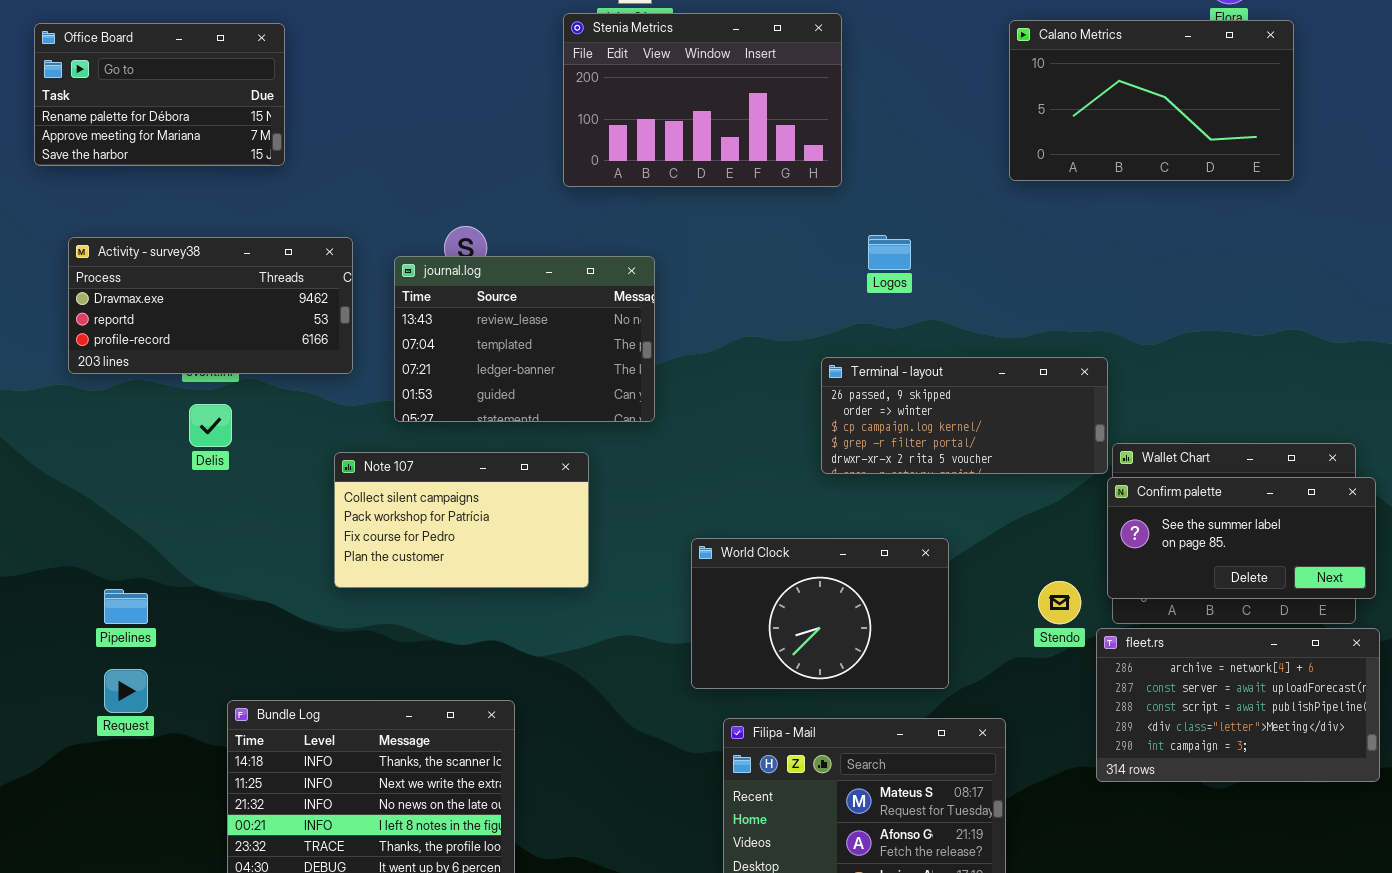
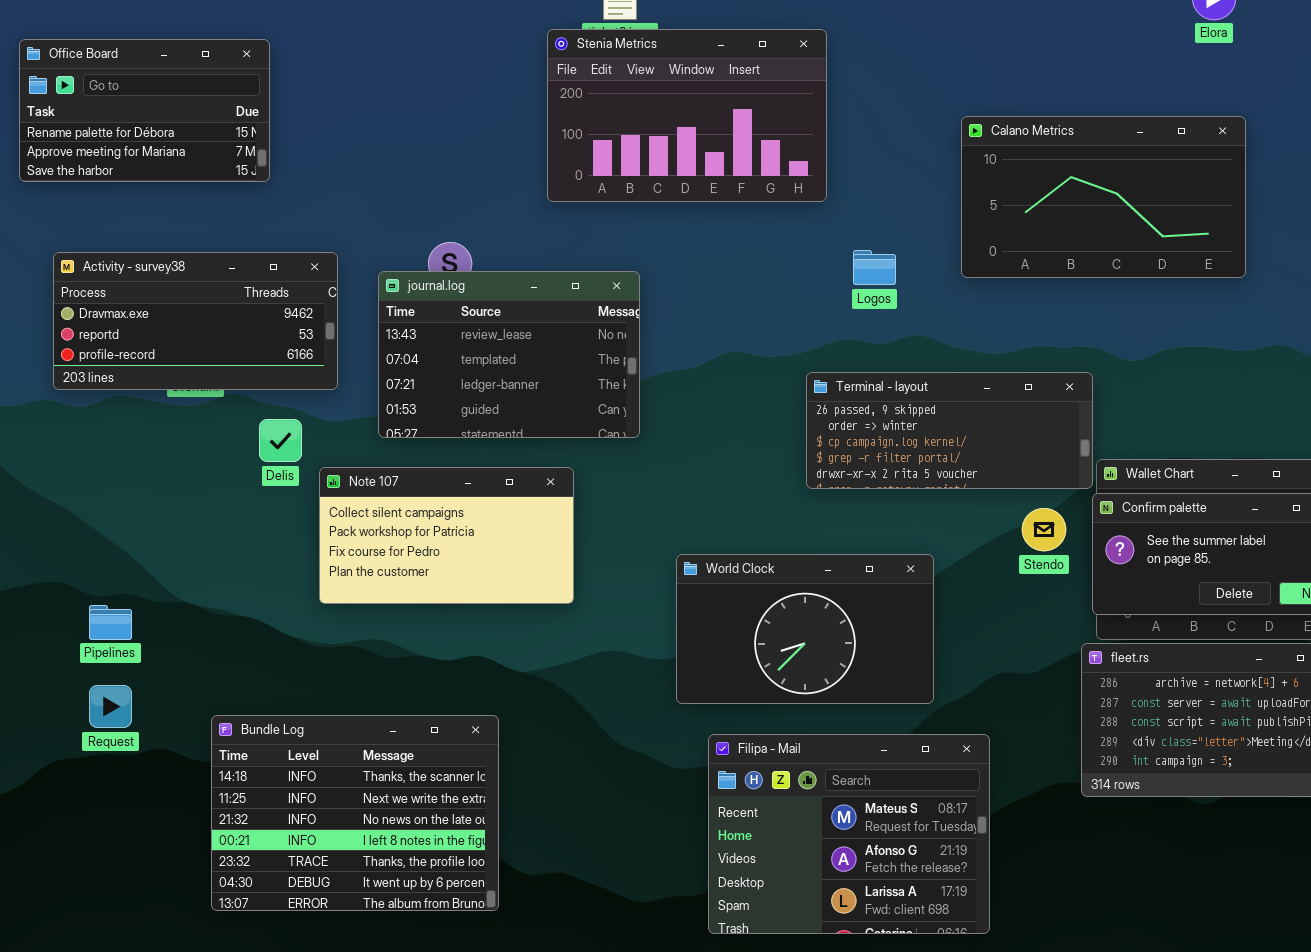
Calano Metrics: [1009,20,1294,181] -> [961,116,1246,278], moved
Delis: [189,404,232,447] -> [259,419,302,462], moved
Stendo: [1038,581,1081,624] -> [1022,508,1066,551], moved

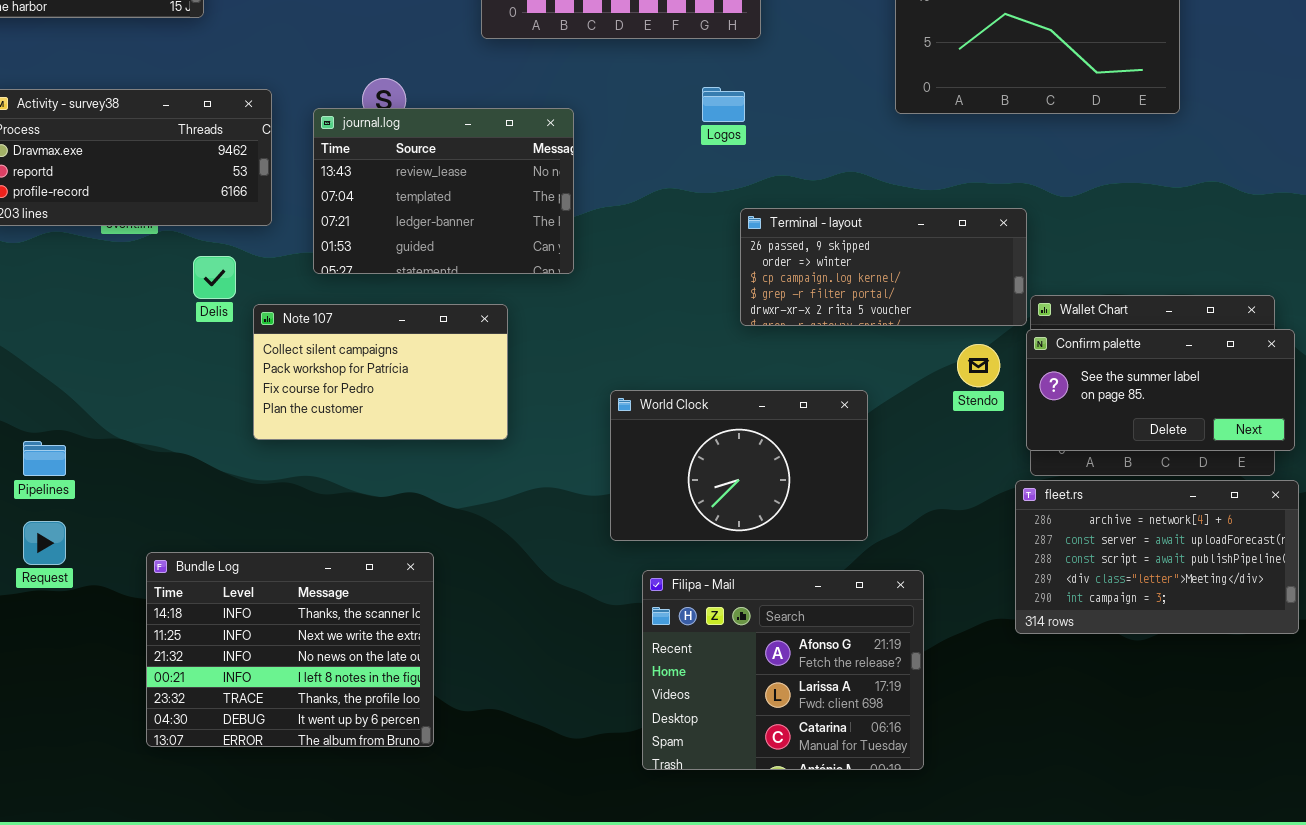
Logos: [853,250,896,285] -> [702,87,745,122], moved
Filipa - Mail: [708,734,990,934] -> [642,570,924,770], scrolled down 1 row

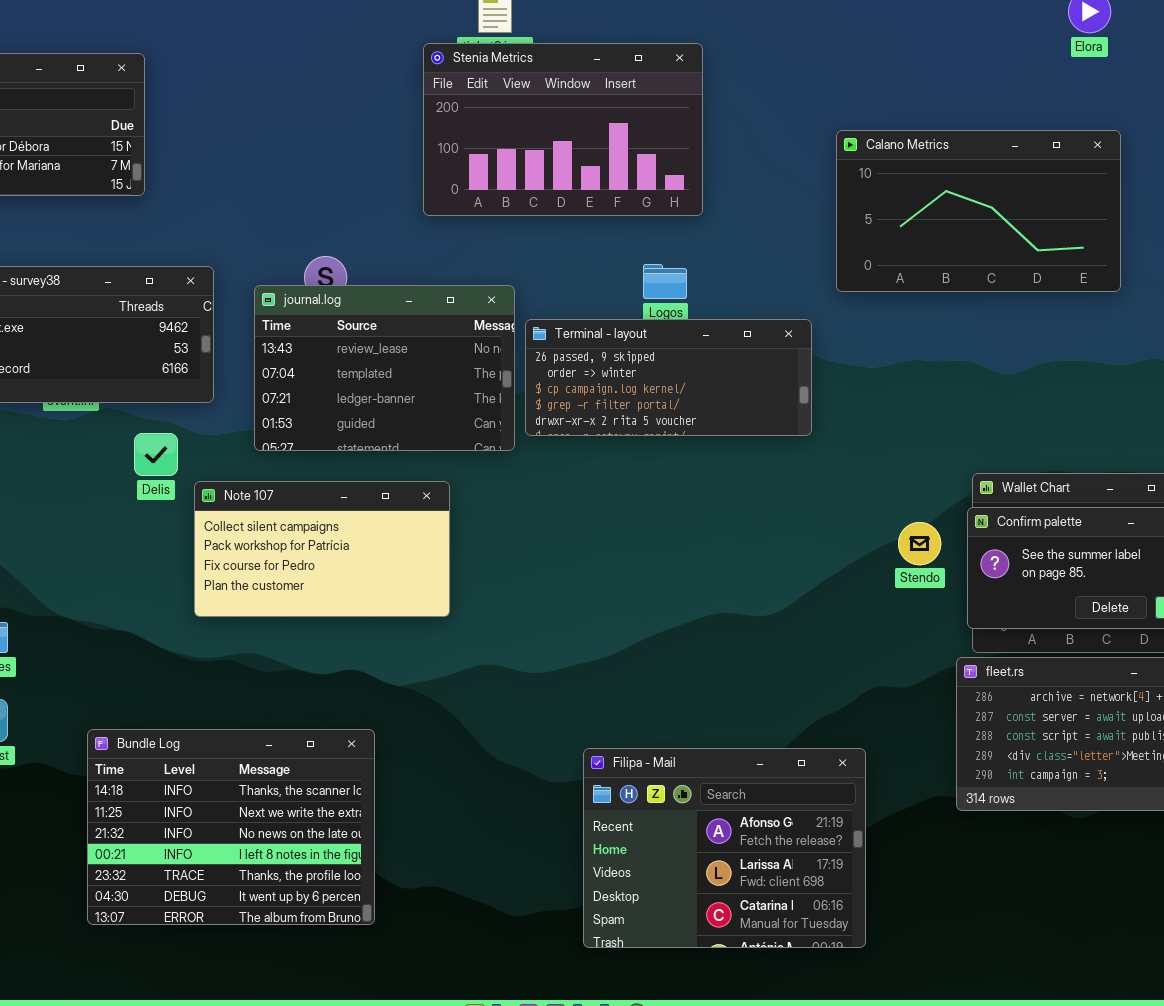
Terminal - layout: [740,208,1027,326] -> [525,319,812,436], moved
World Clock: [610,390,868,541] -> none, closed

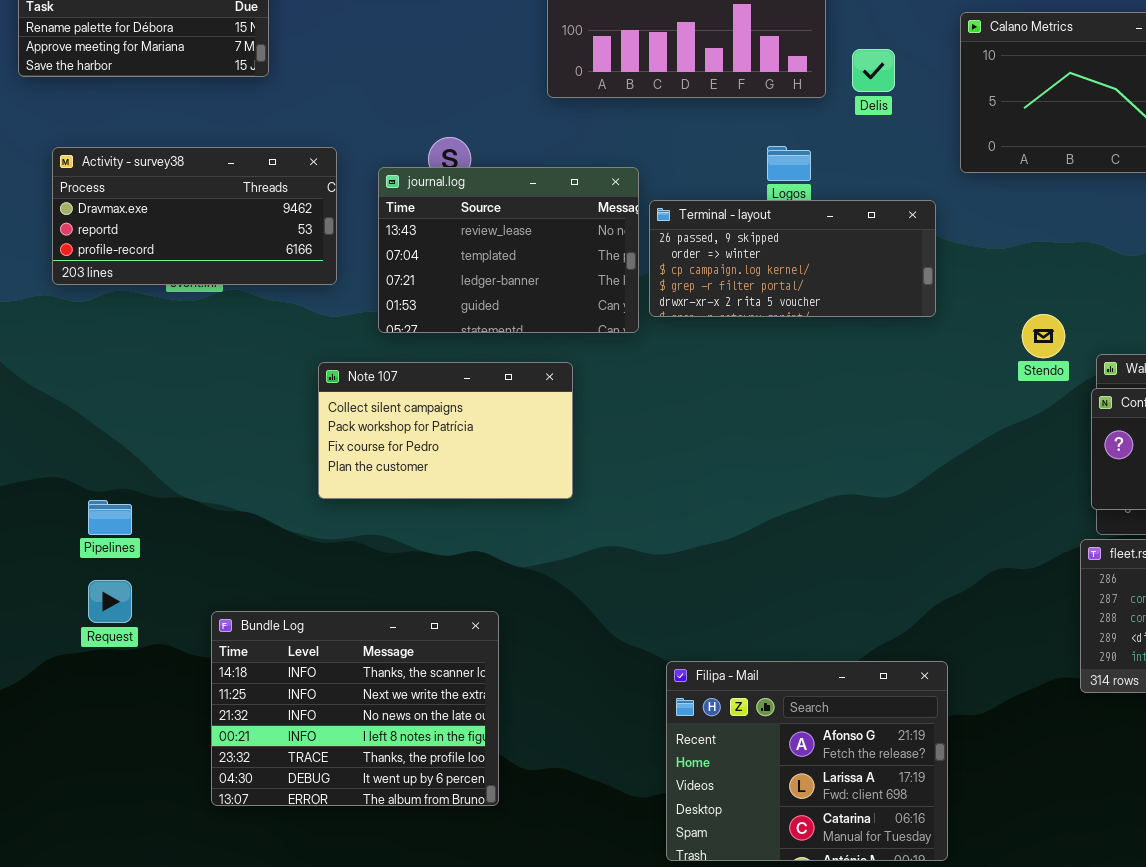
Delis: [134,433,178,476] -> [852,49,895,92], moved
Stendo: [898,522,941,565] -> [1022,314,1065,358], moved
Filipa - Mail: [583,748,866,948] -> [666,661,948,861], moved

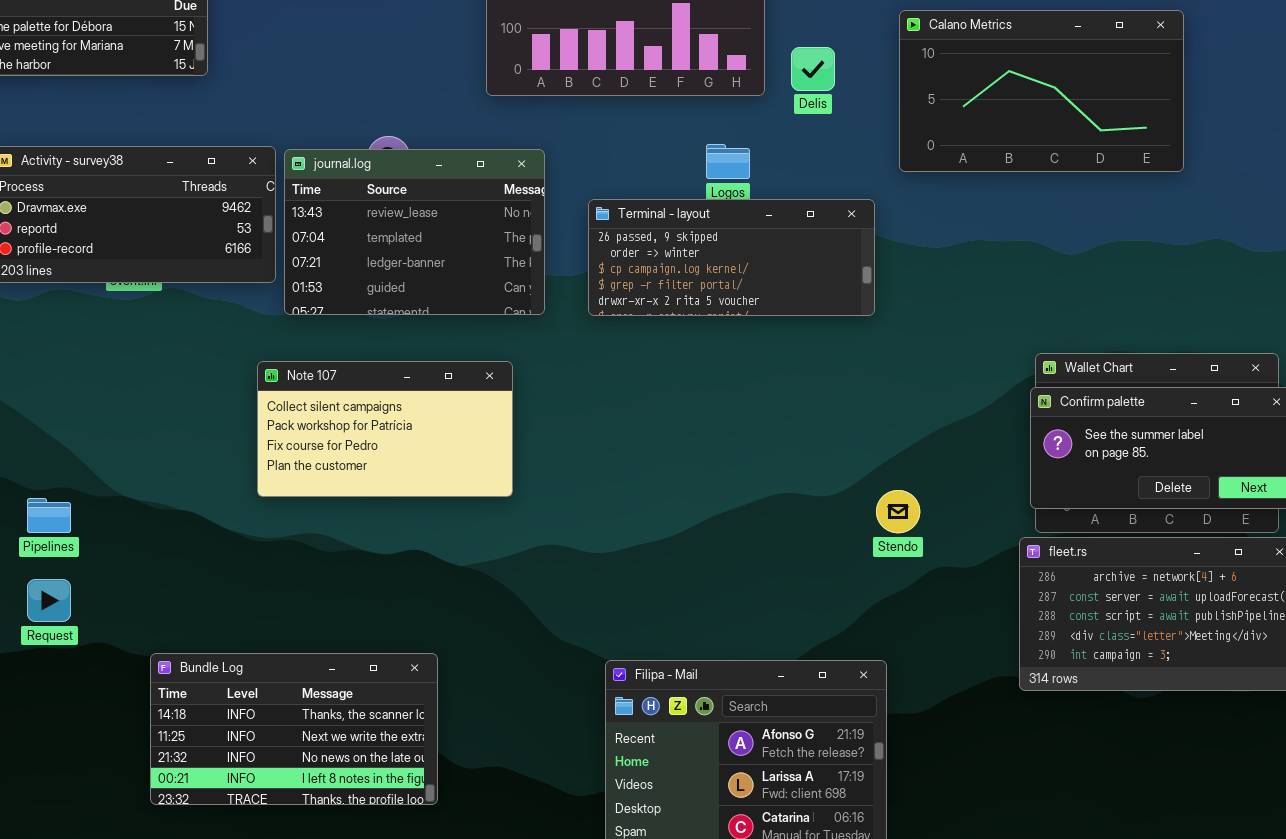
journal.log: [378,167,639,333] -> [284,149,545,315], moved
Stendo: [1022,314,1065,358] -> [876,490,920,533], moved
Bundle Log: [211,611,499,806] -> [150,653,438,805], resized

